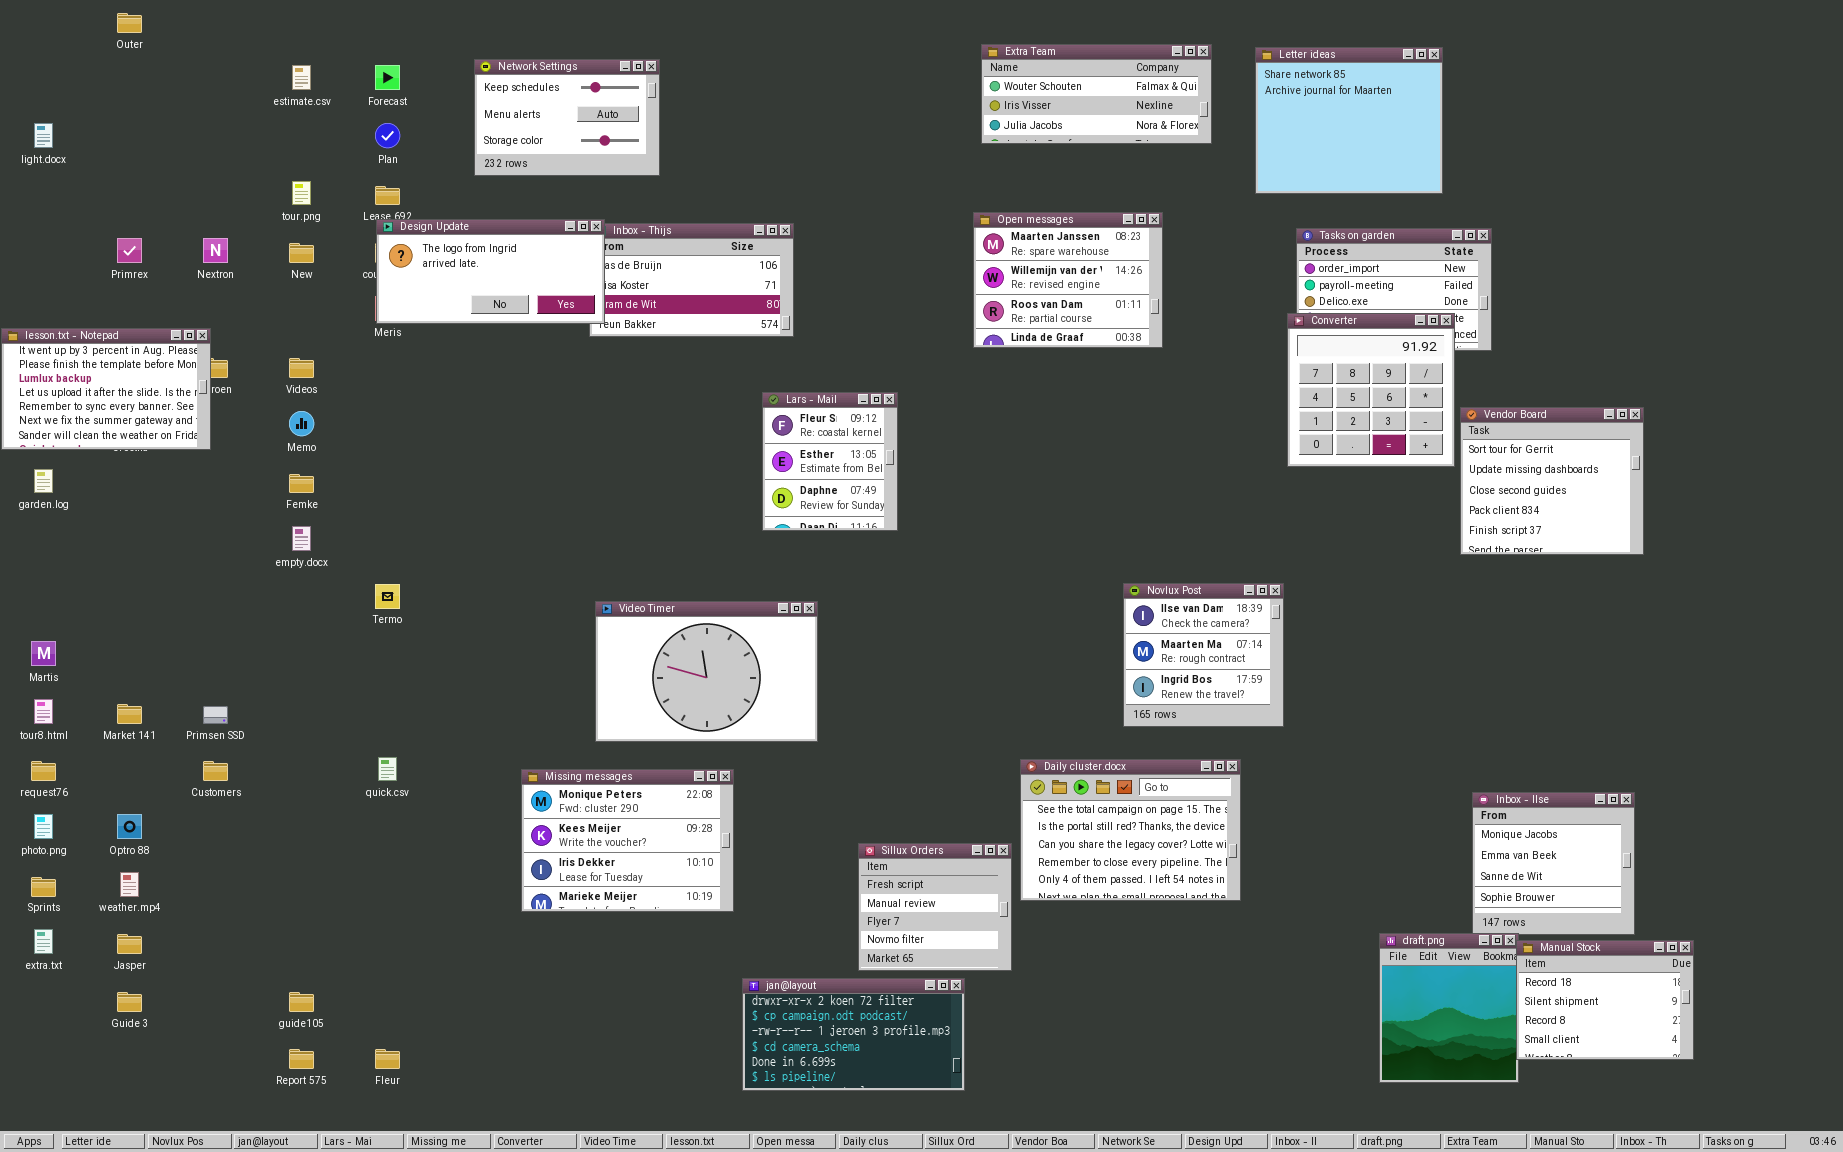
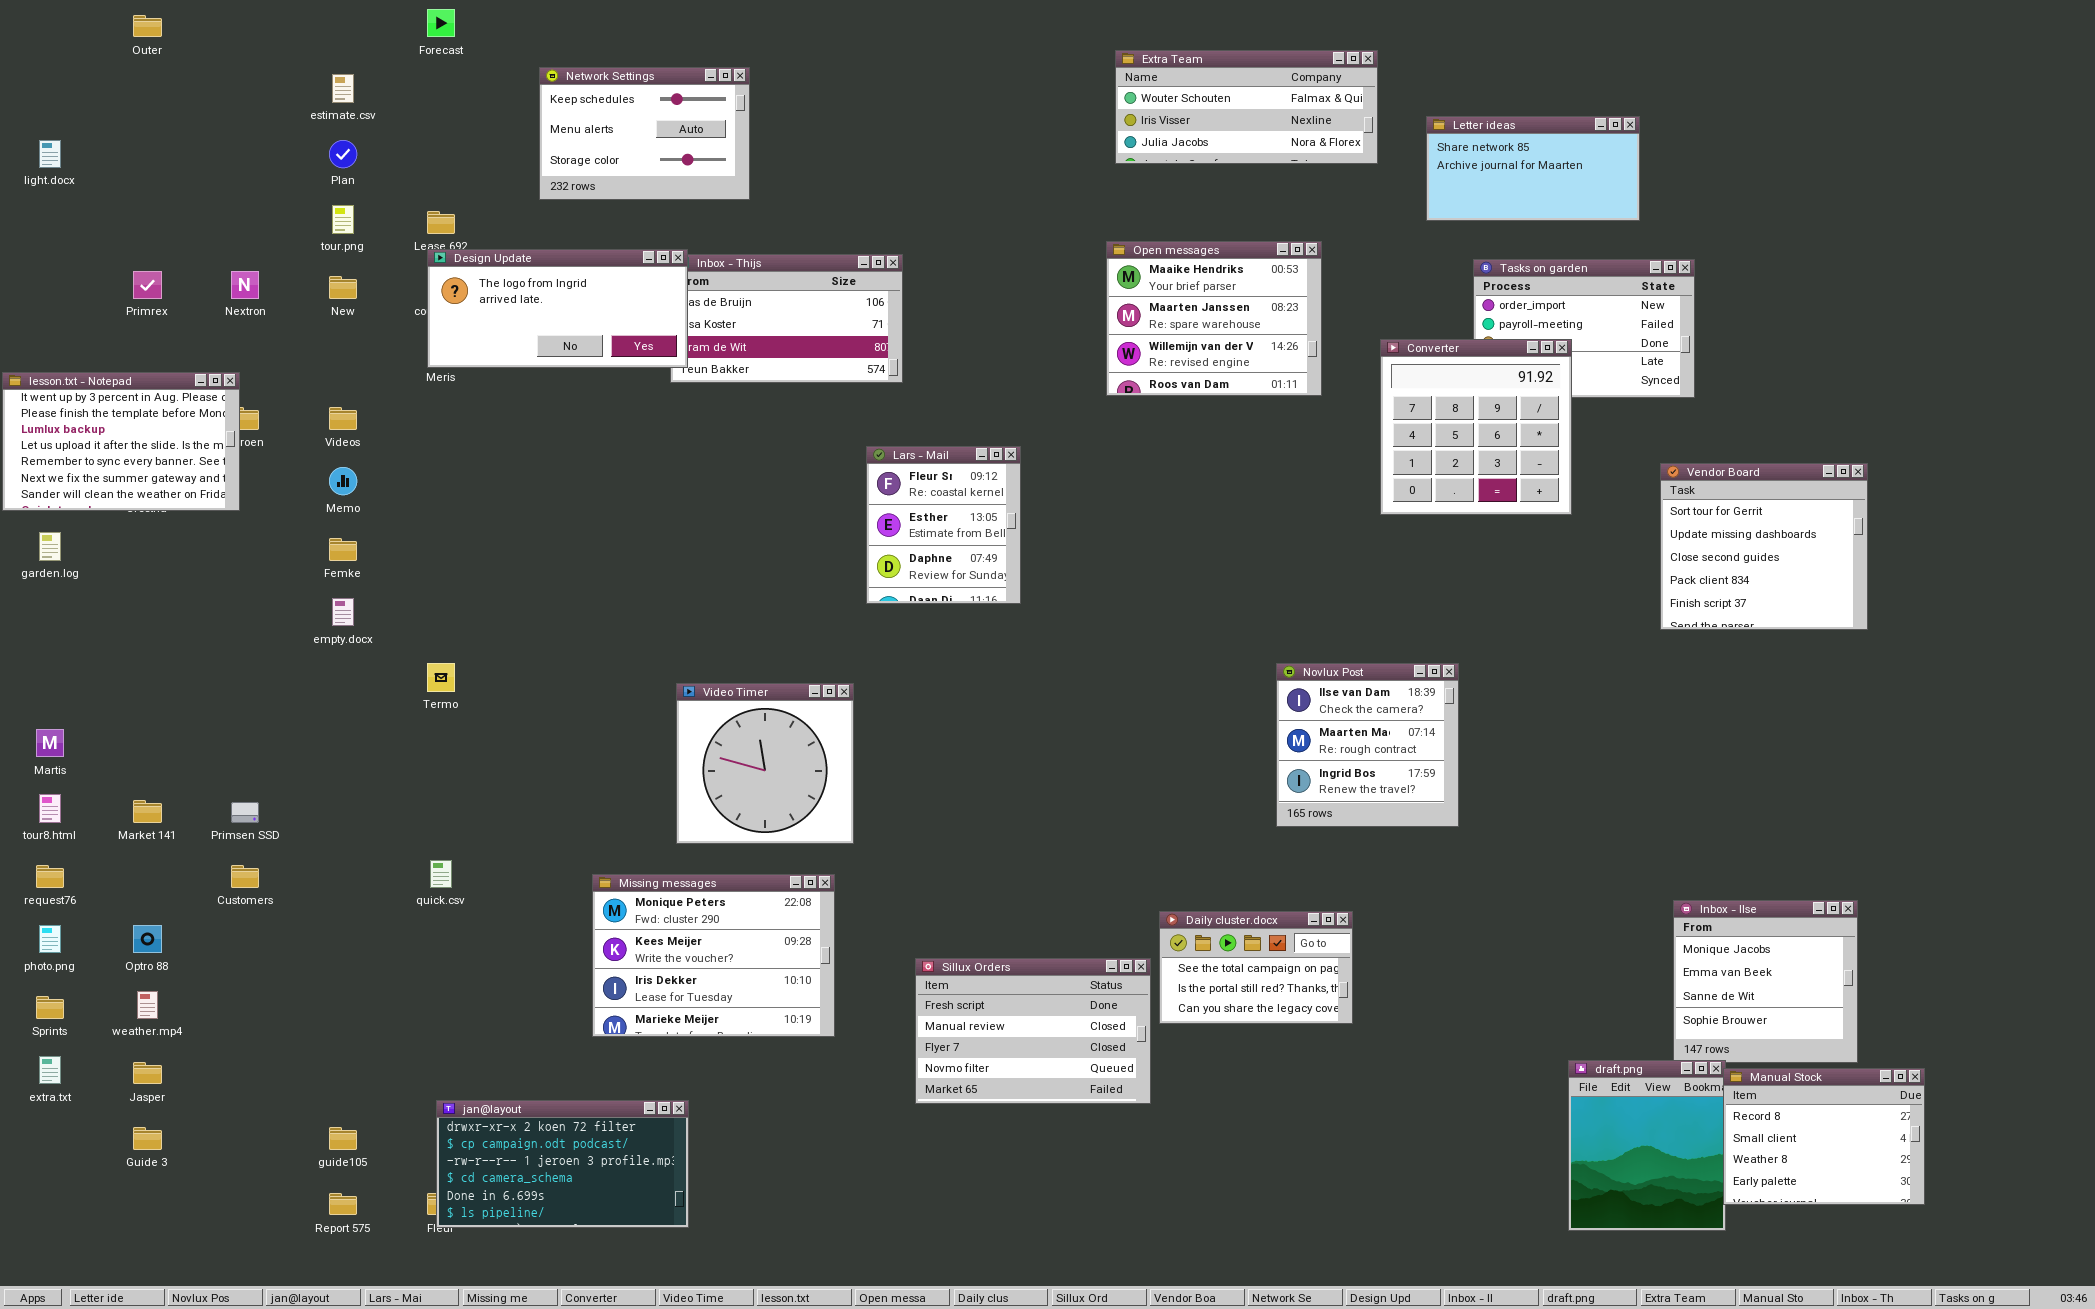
Letter ideas: [1255,47,1443,194] -> [1426,116,1640,221], resized
Forecast: [375,65,400,90] -> [427,9,455,37], moved
Plan: [375,123,400,148] -> [329,140,357,168], moved
Open messages: [973,212,1163,348] -> [1106,241,1322,396], scrolled up 1 row
Converter: [1287,313,1455,467] -> [1380,339,1572,515], moved
Video Timer: [595,601,818,742] -> [676,683,854,844], resized
Daily cluster.docx: [1020,759,1241,901] -> [1159,911,1353,1024], resized
Sillux Orders: [858,843,1012,971] -> [915,958,1151,1104], resized
Manual Stock: [1516,940,1694,1060] -> [1723,1068,1925,1205], scrolled down 2 rows
jan@layout: [742,978,965,1091] -> [436,1100,689,1228], moved

